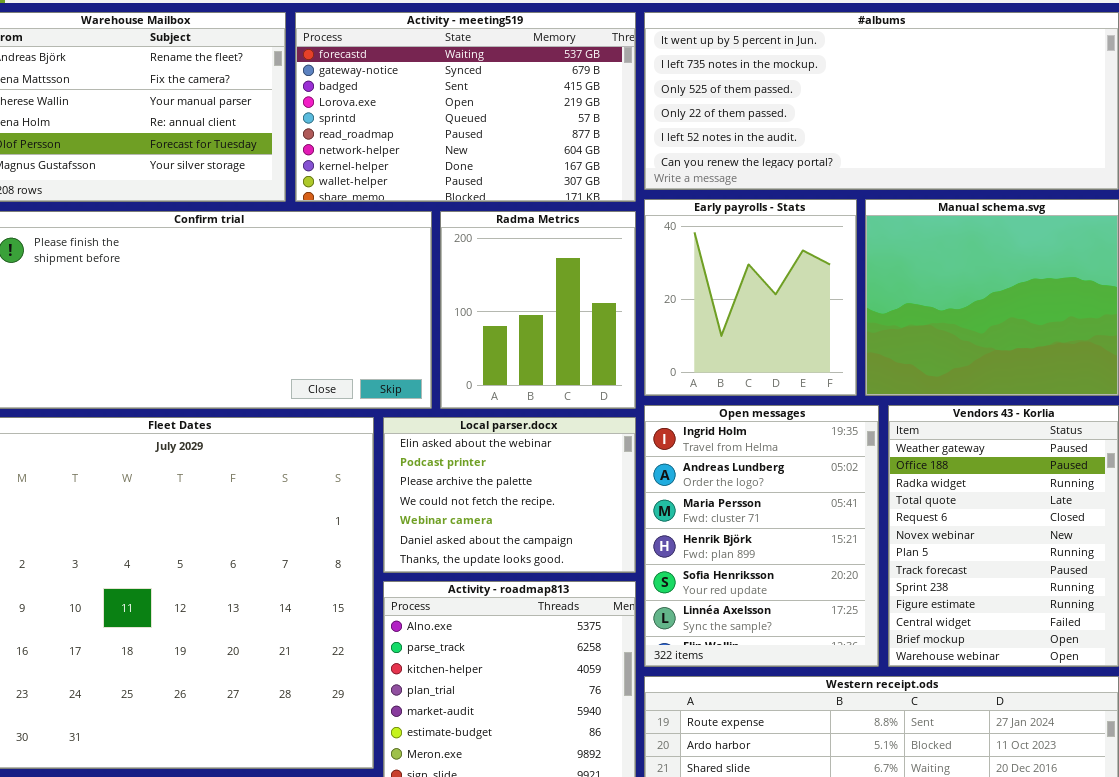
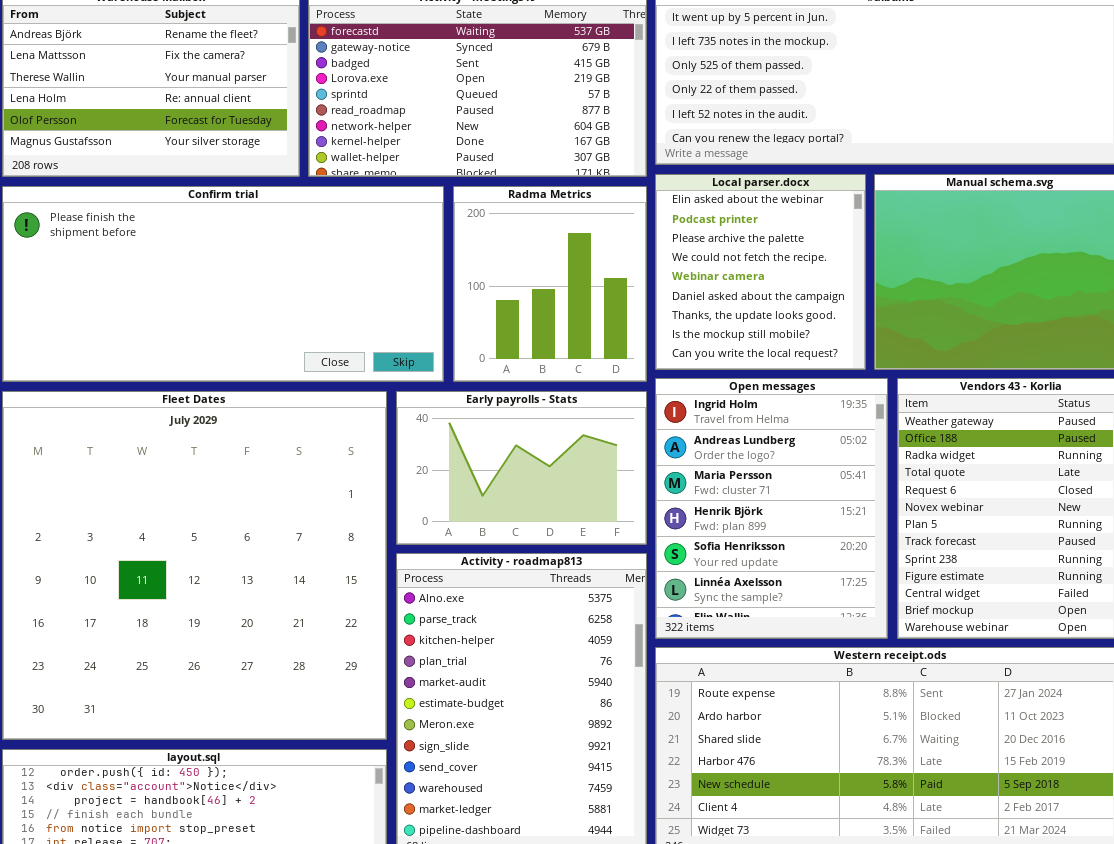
Early payrolls - Stats: [644,199,857,396] -> [396,391,647,545], moved, resized
Local parser.docx: [383,417,636,573] -> [655,174,866,370], moved, resized

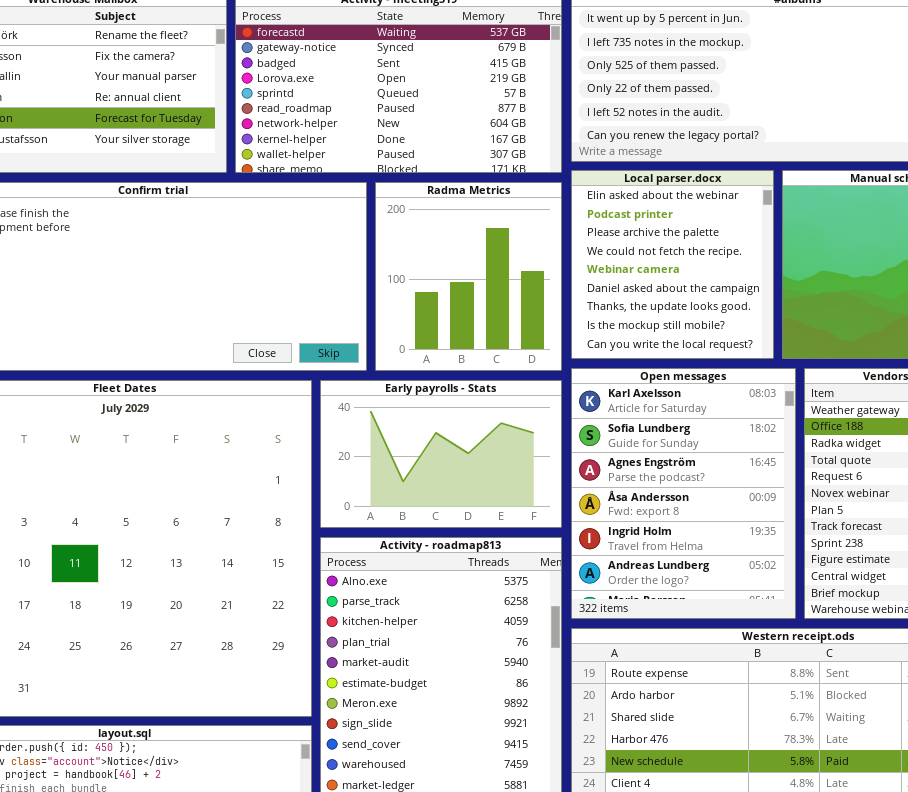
Open messages: [655,378,888,639] -> [571,368,796,619], scrolled up 4 rows

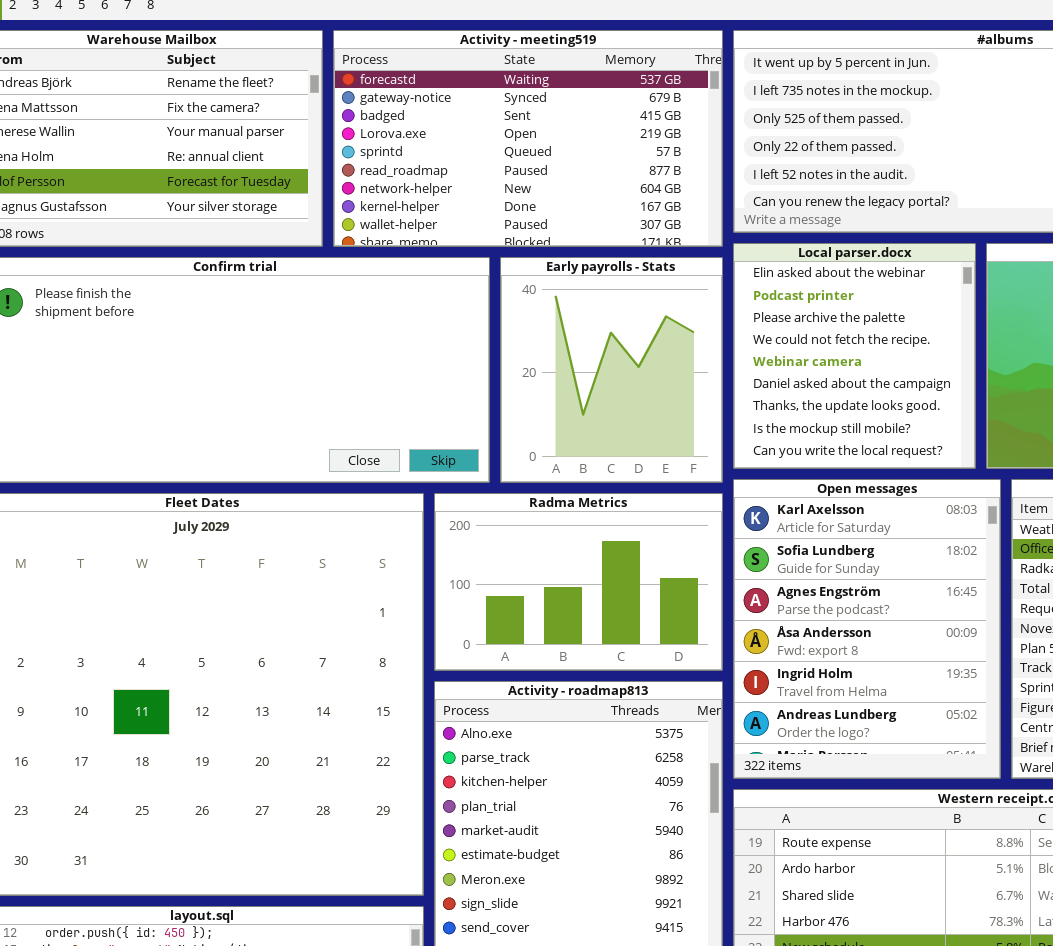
Radma Metrics: [375,182,562,371] -> [434,493,723,671], moved, resized
Early payrolls - Stats: [320,380,562,528] -> [500,257,723,483], moved, resized

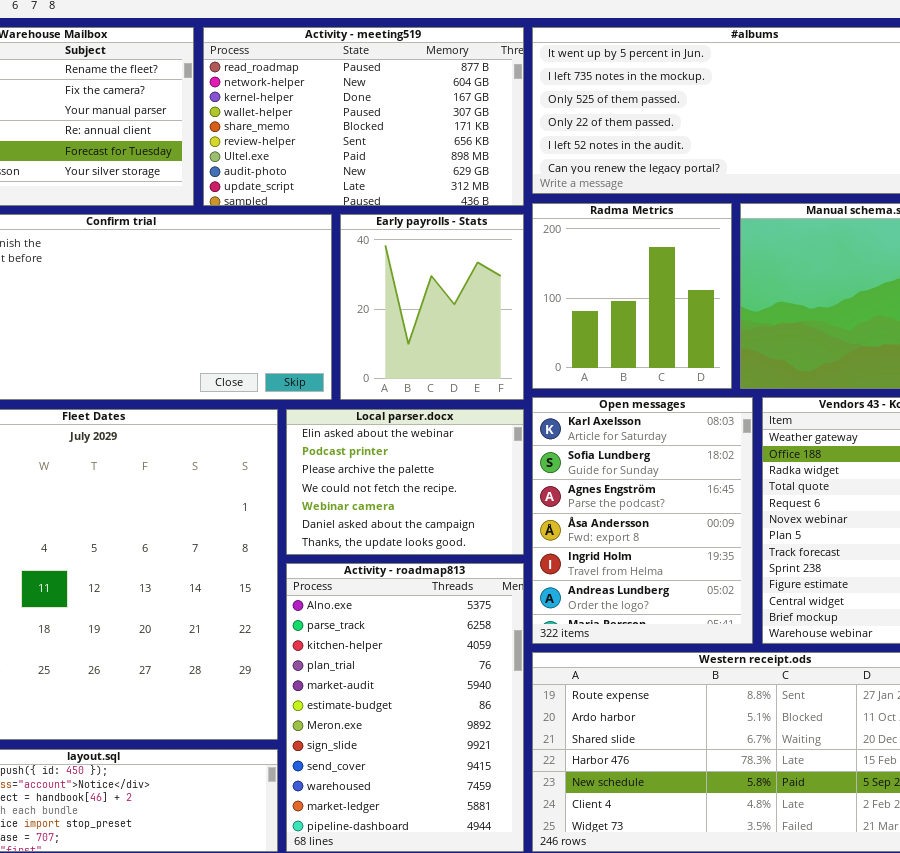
Activity - meeting519: [333,30,723,247] -> [203,27,524,206], scrolled down 5 rows
Local parser.docx: [733,243,976,469] -> [286,409,524,555], moved, resized
Radma Metrics: [434,493,723,671] -> [532,203,732,389], moved, resized

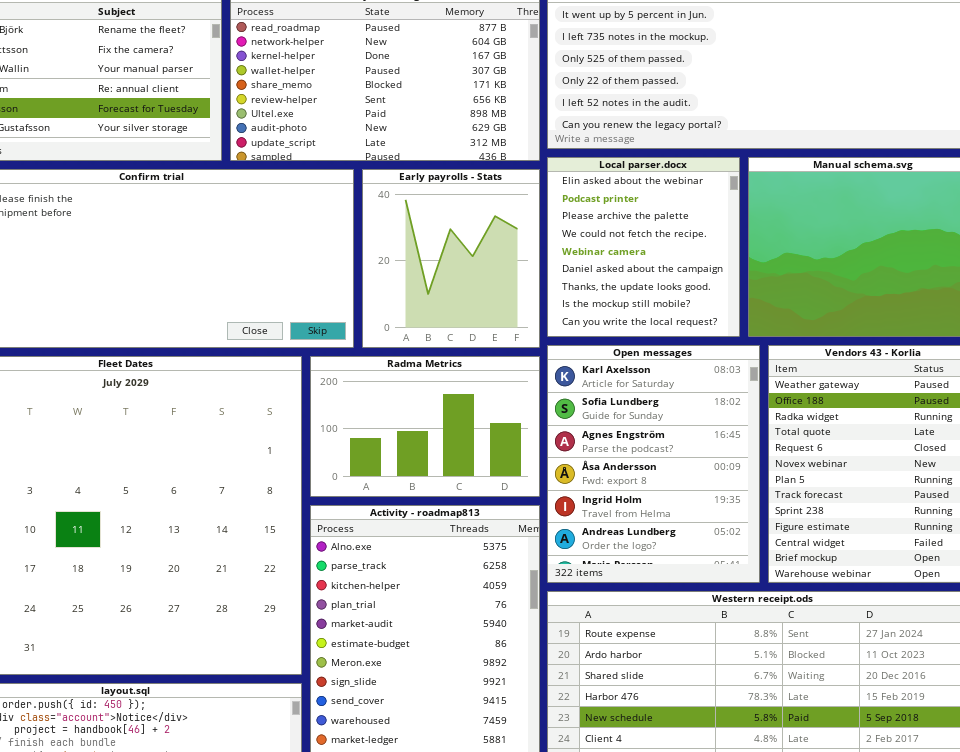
Radma Metrics: [532,203,732,389] -> [310,356,540,497], moved, resized
Local parser.docx: [286,409,524,555] -> [547,157,740,337], moved, resized

